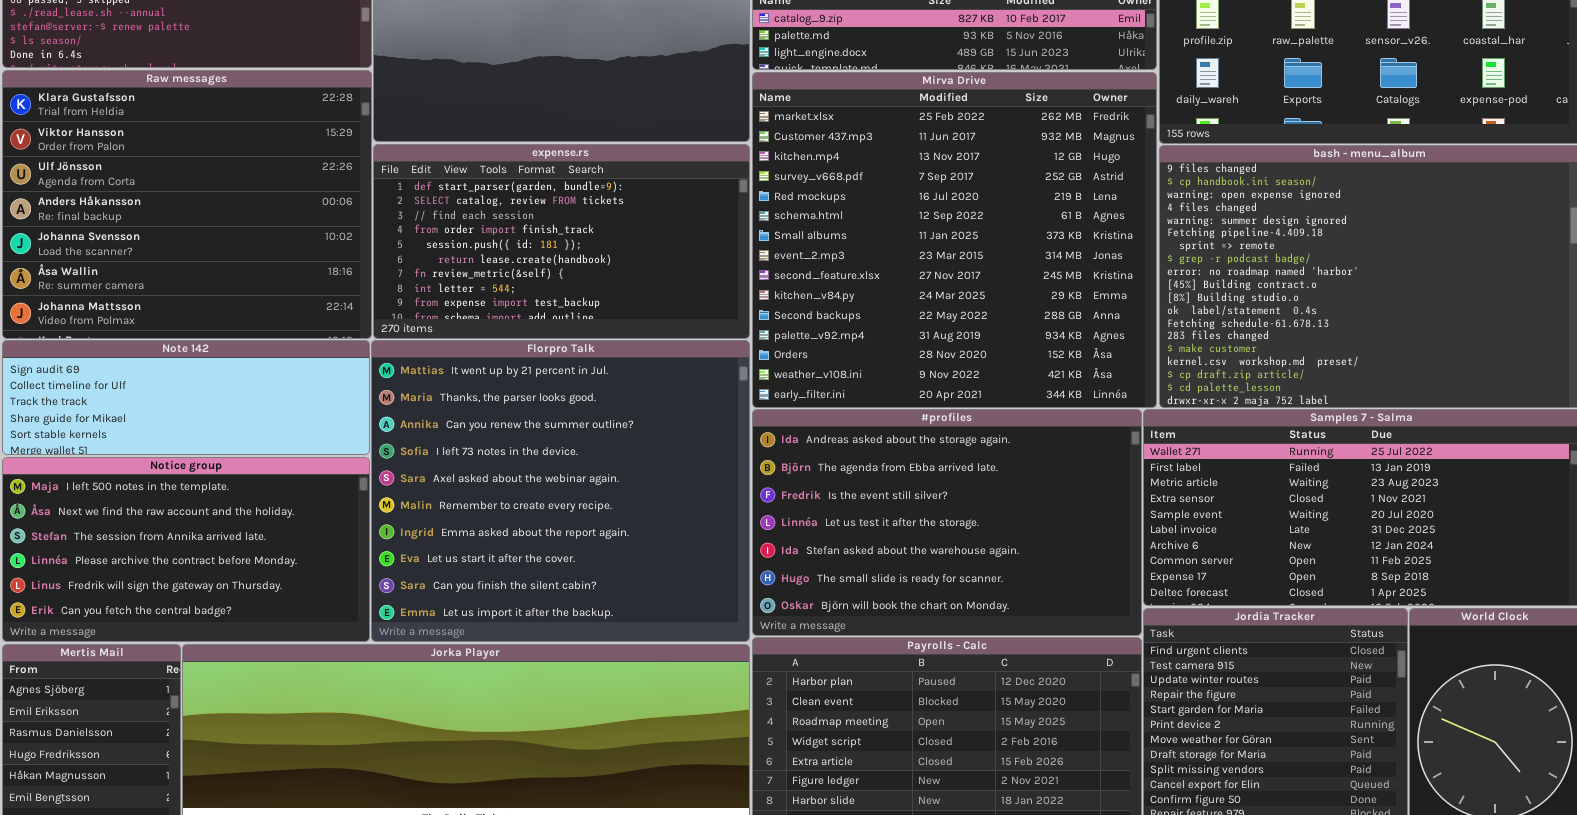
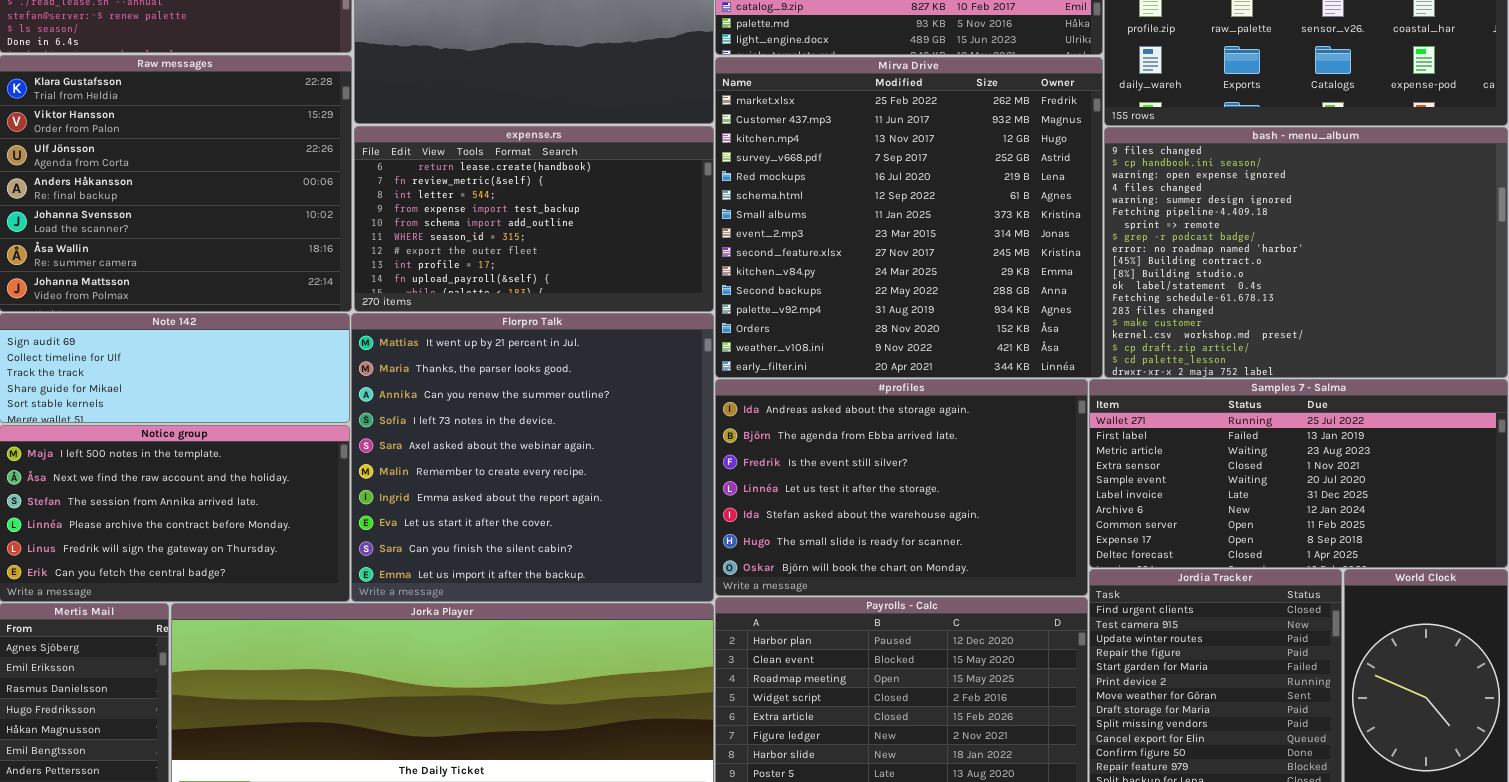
expense.rs: [373,144,750,339] -> [354,126,714,312], scrolled down 5 rows

